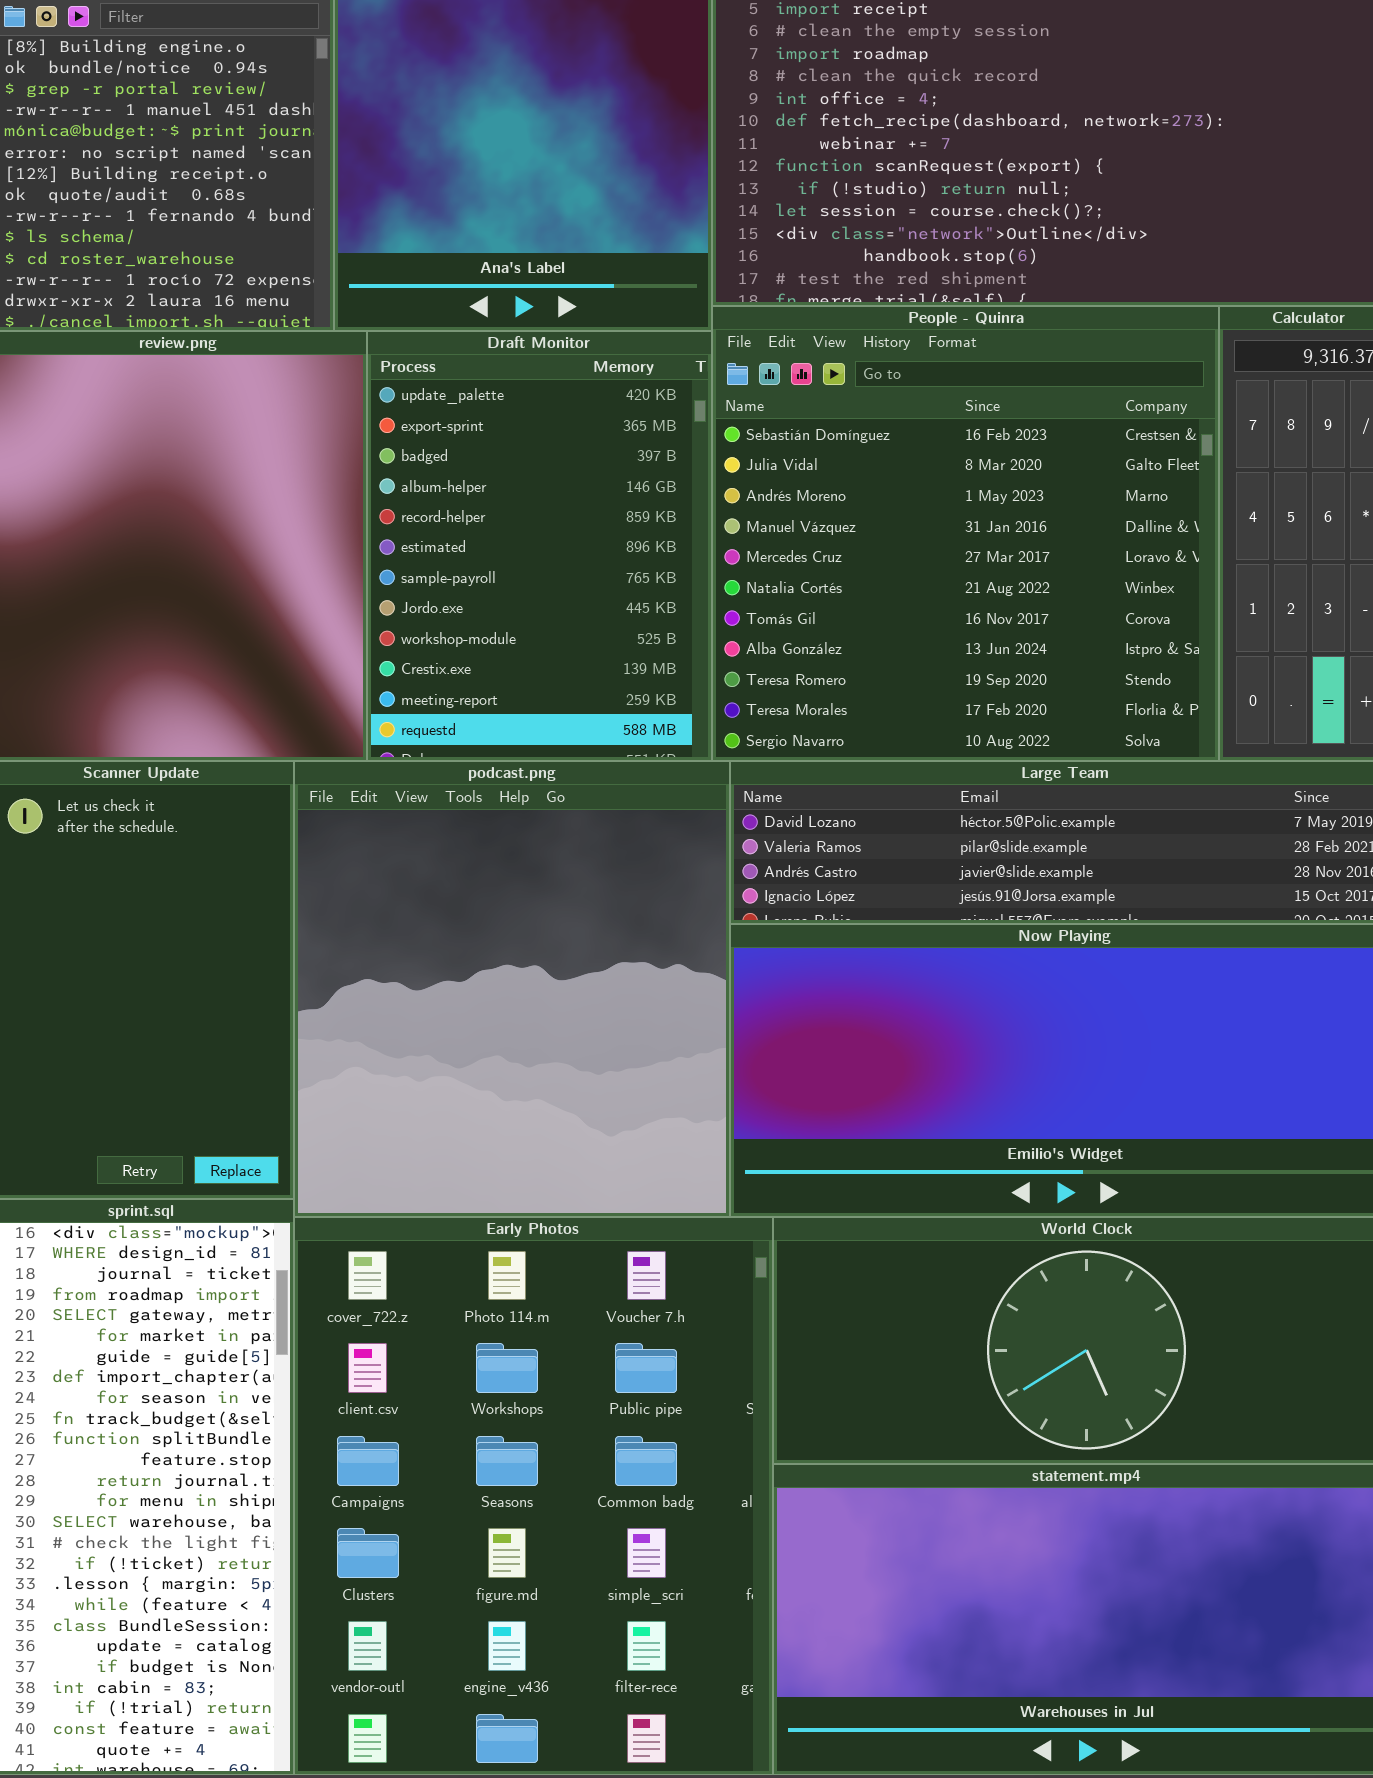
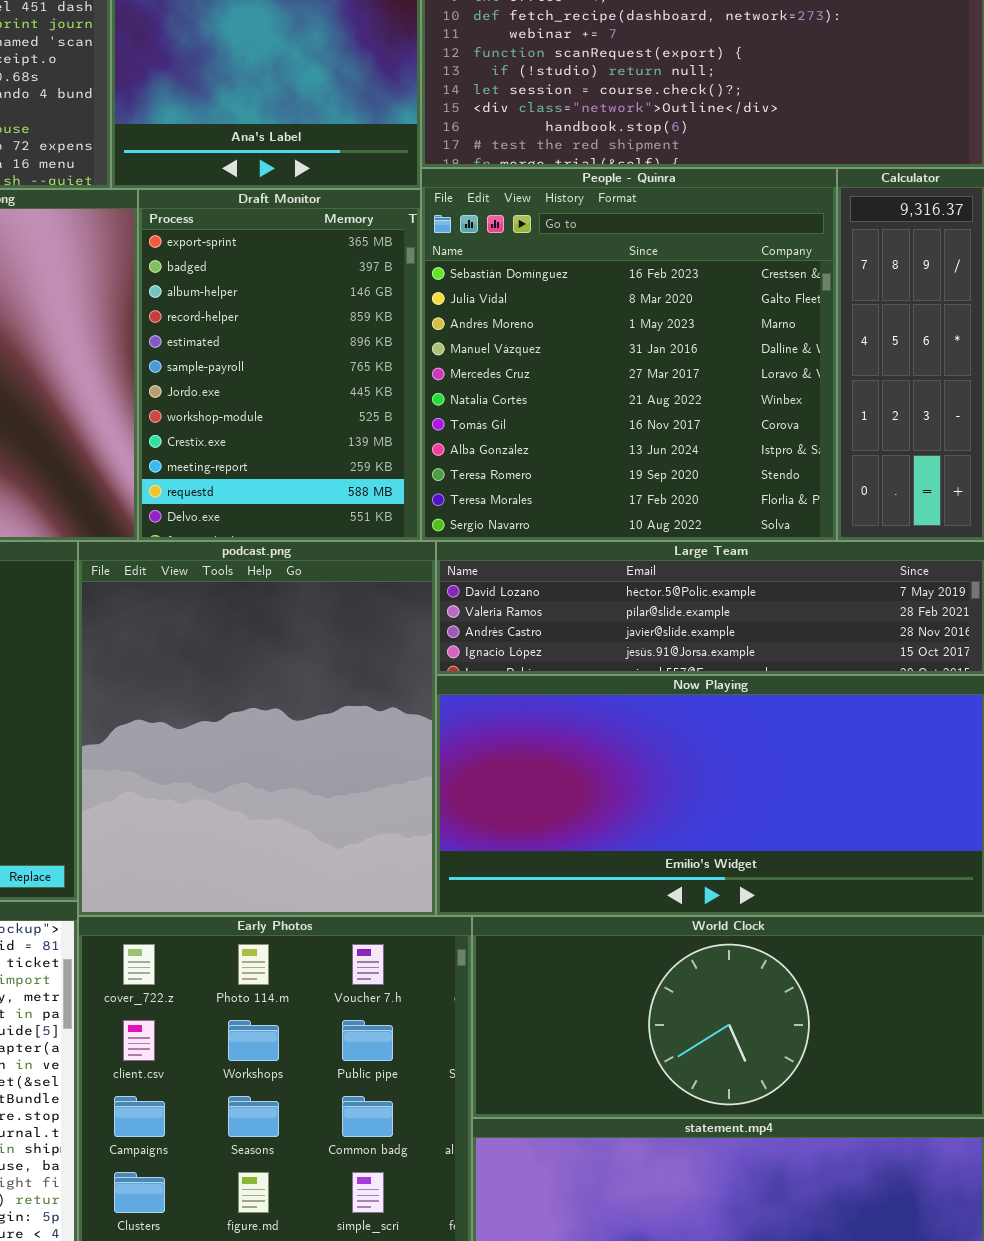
Draft Monitor: [367,331,712,761] -> [138,189,421,541], scrolled down 1 row

